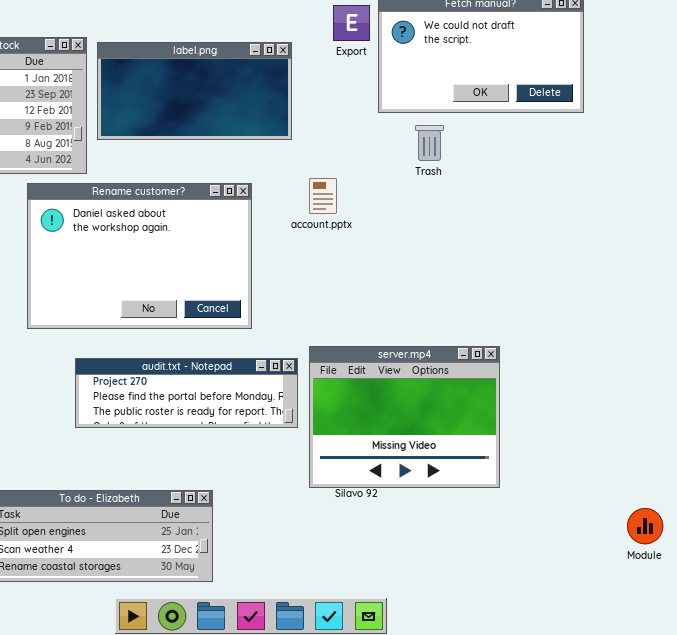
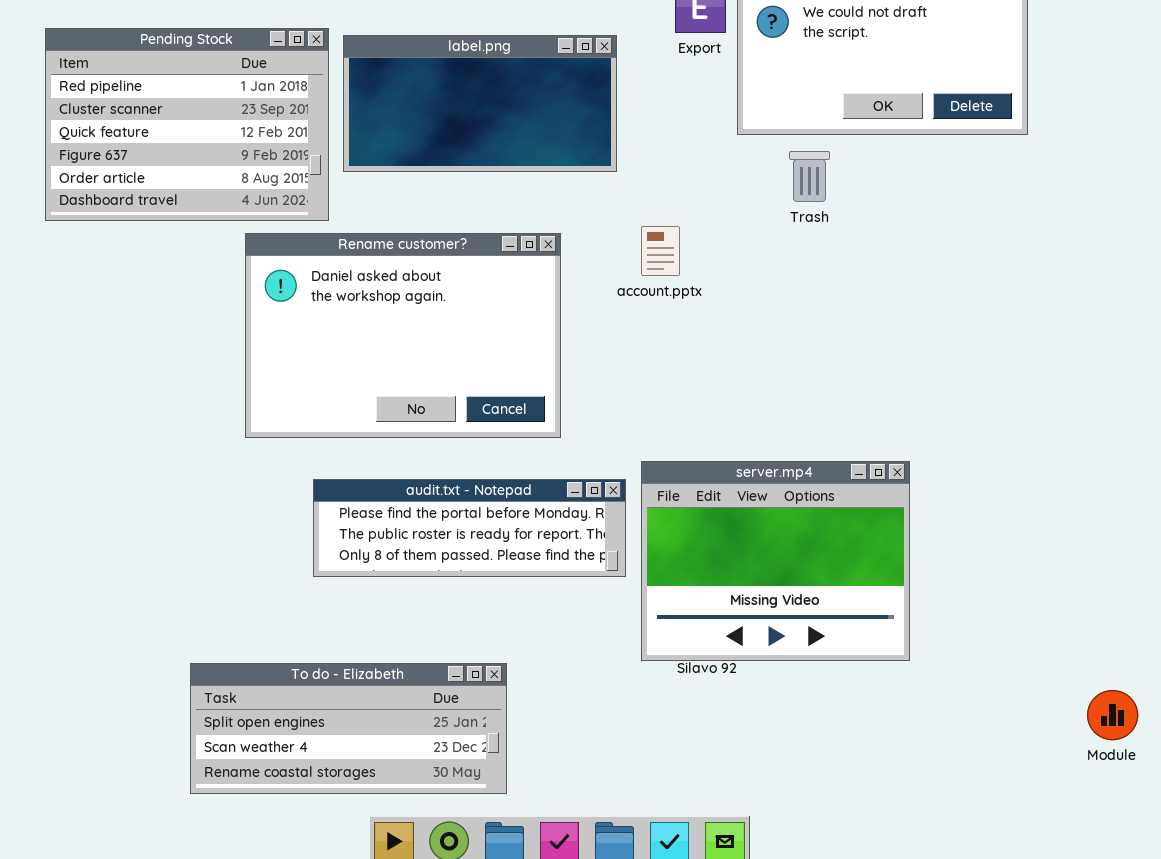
audit.txt - Notepad: [75,358,298,428] -> [313,479,626,577], scrolled down 1 row

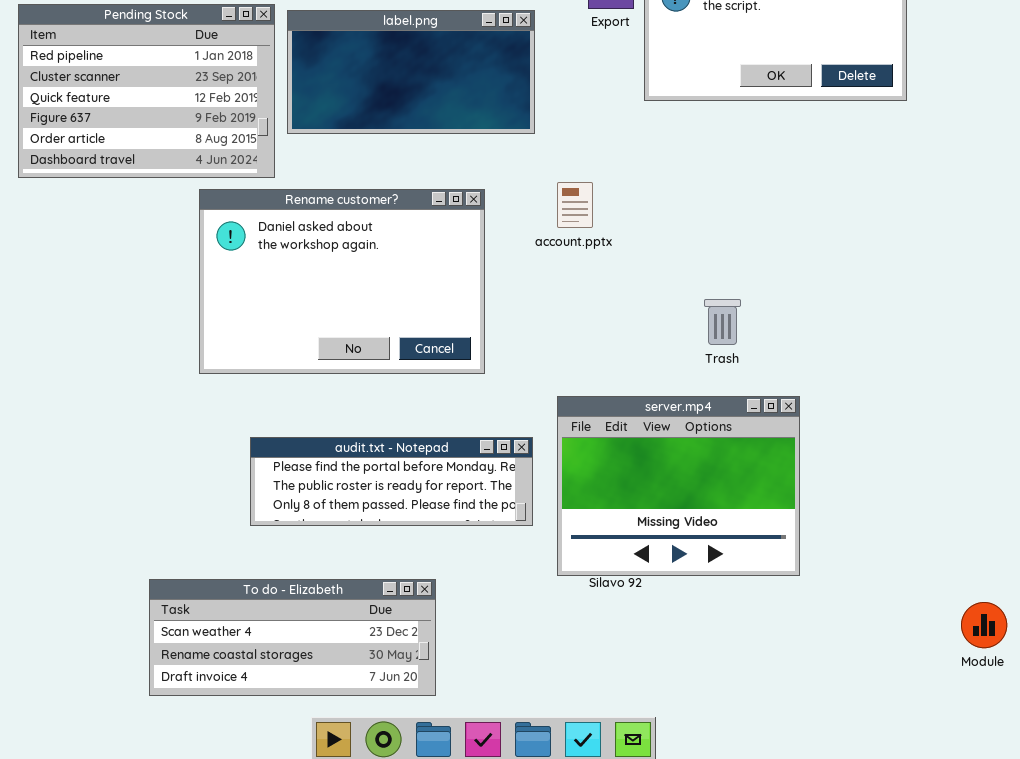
Trash: [789,151,830,202] -> [704,299,741,345], moved
audit.txt - Notepad: [313,479,626,577] -> [250,437,533,526], moved
To do - Elizabeth: [190,663,507,794] -> [149,579,436,696], scrolled down 1 row

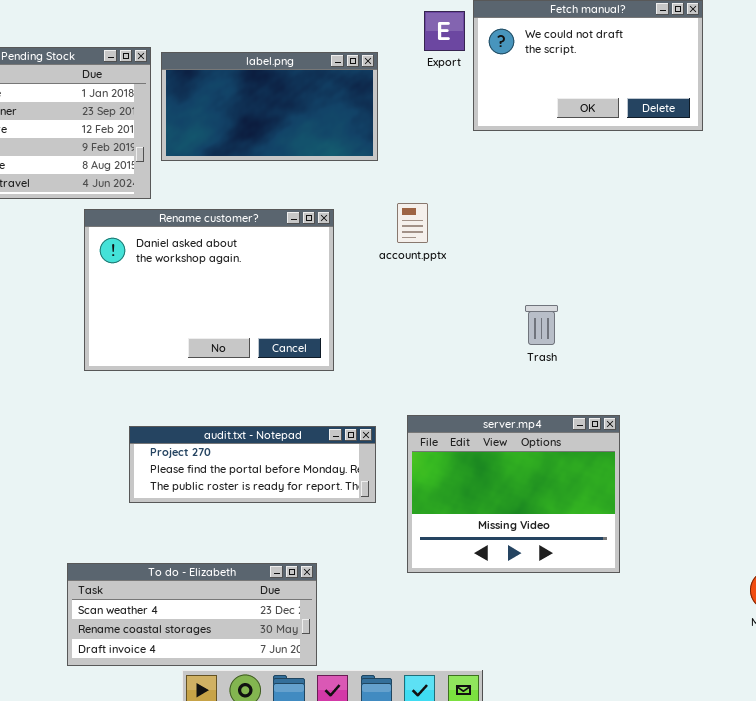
server.mp4: [557,396,800,576] -> [407,415,620,573], moved
audit.txt - Notepad: [250,437,533,526] -> [129,426,376,503], scrolled up 1 row
To do - Elizabeth: [149,579,436,696] -> [67,563,317,666], moved

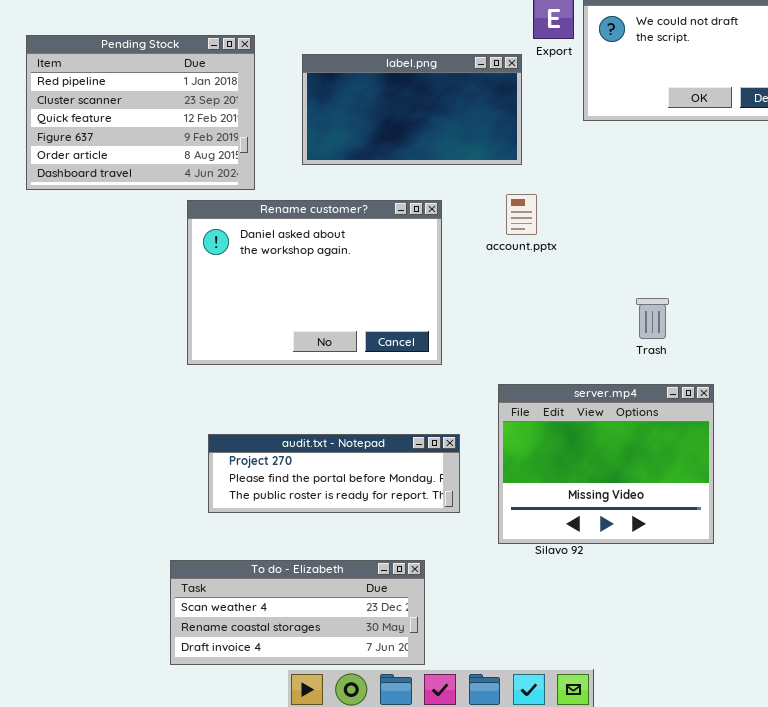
label.png: [161,52,378,161] -> [302,54,522,165], moved
server.mp4: [407,415,620,573] -> [498,384,714,544], moved
audit.txt - Notepad: [129,426,376,503] -> [208,434,460,513], moved

